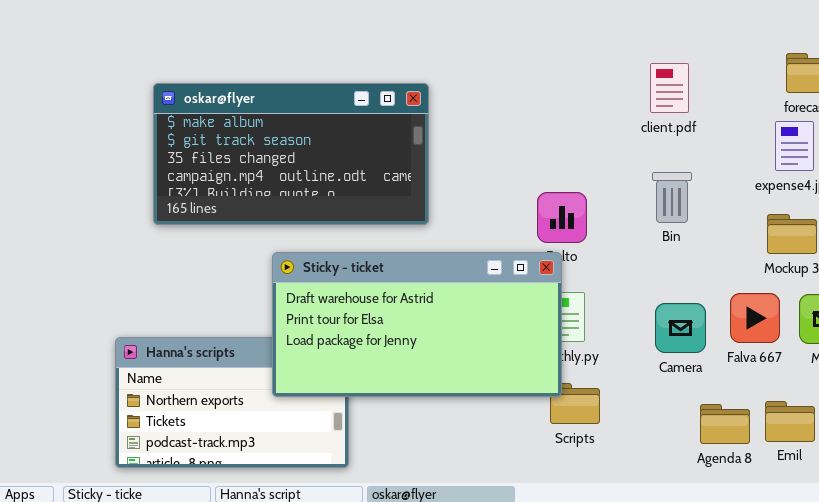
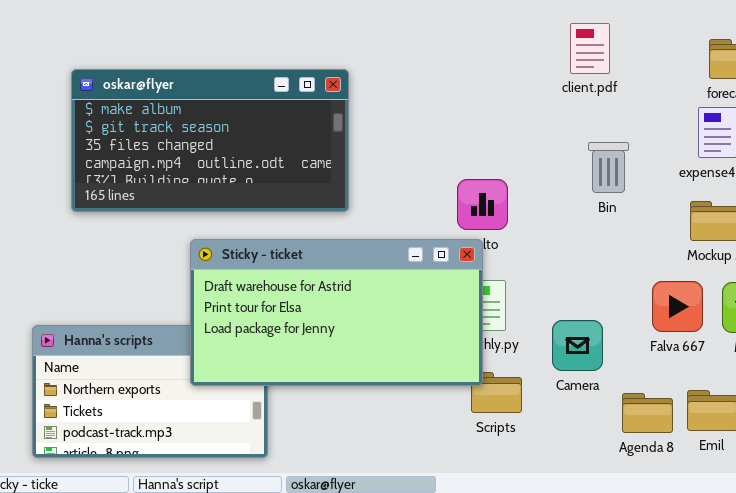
client.pdf: [650,63,689,113] -> [570,23,610,74], moved
Bin: [652,172,692,223] -> [588,142,629,193], moved
Camera: [655,303,706,353] -> [552,320,603,371], moved

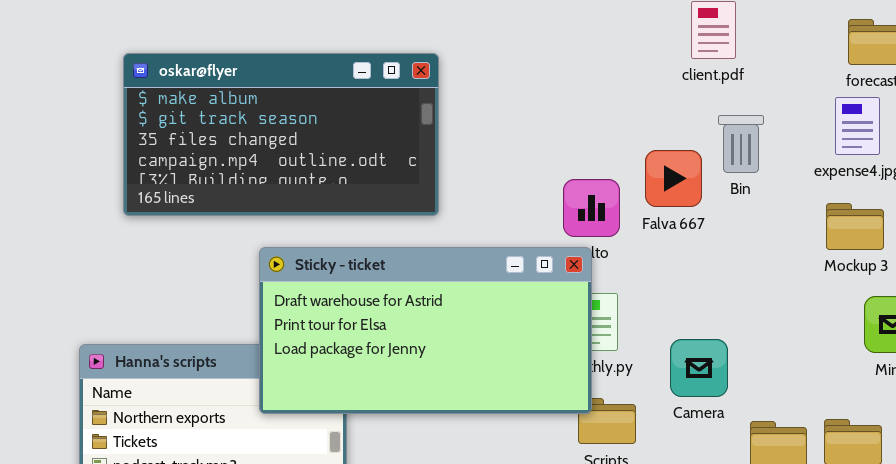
Bin: [588,142,629,193] -> [718,115,764,173], moved
Falva 667: [652,281,703,332] -> [645,150,702,207], moved

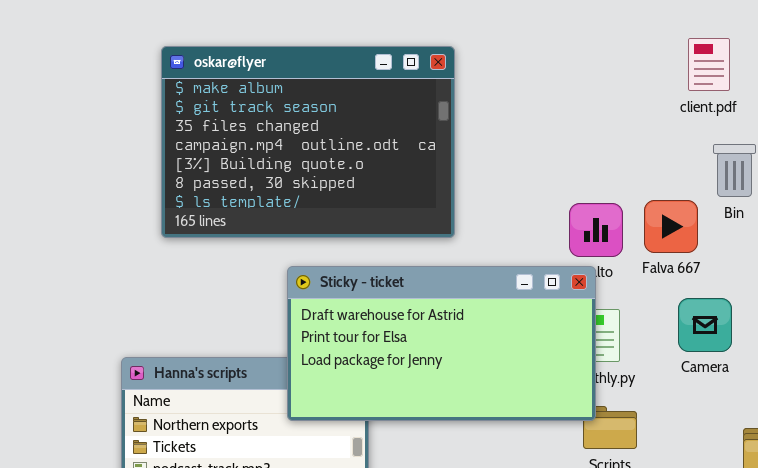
oskar@flyer: [123,53,439,216] -> [161,46,455,238], resized
Falva 667: [645,150,702,207] -> [644,200,698,253], moved
Camera: [670,339,728,397] -> [678,298,732,352], moved

